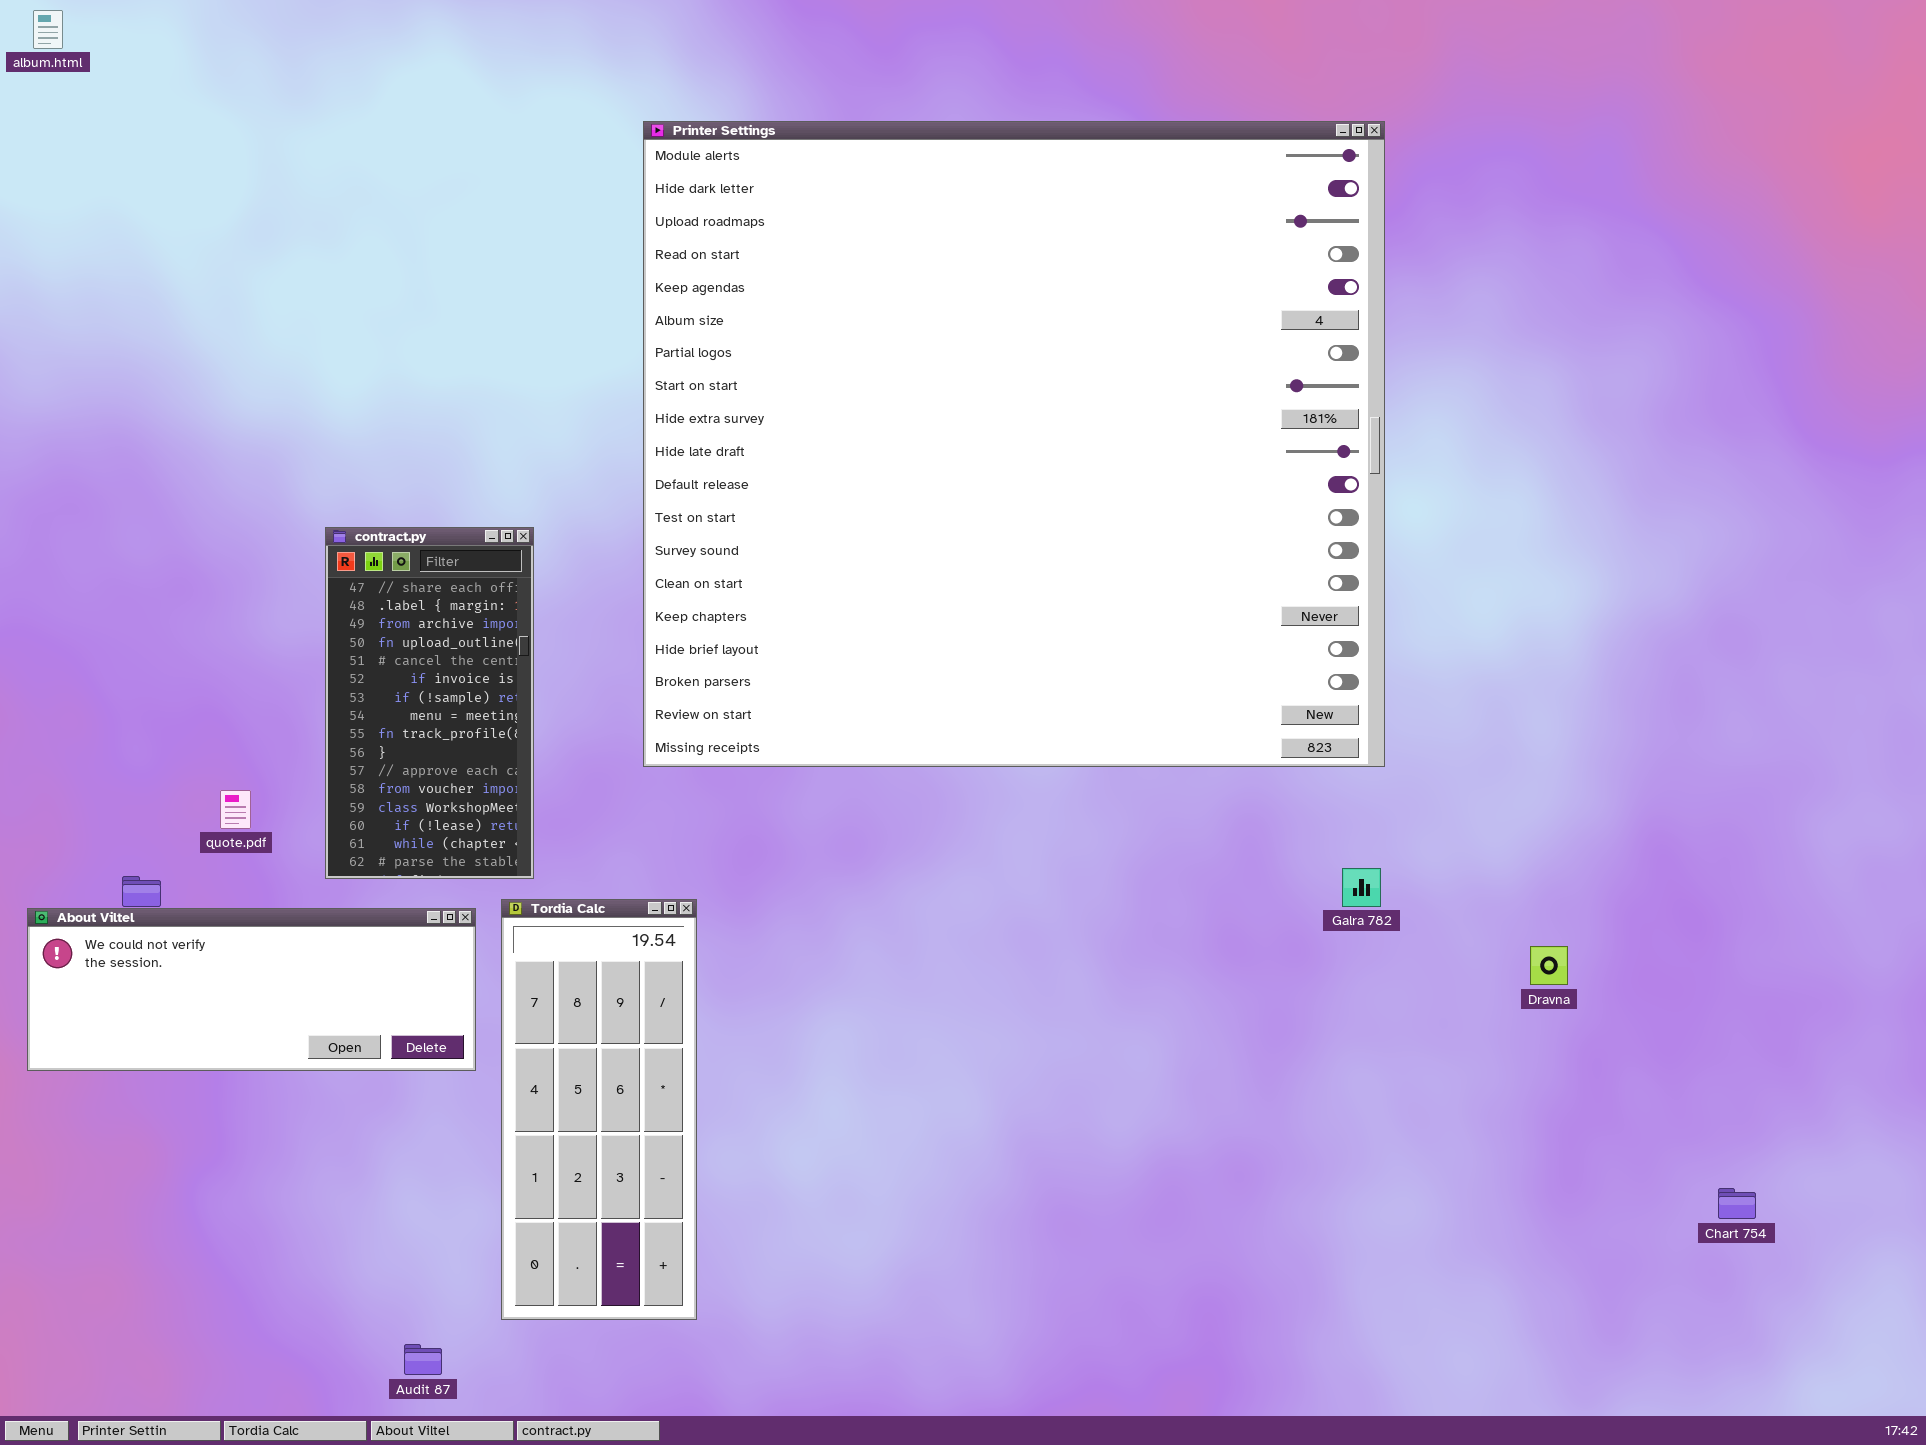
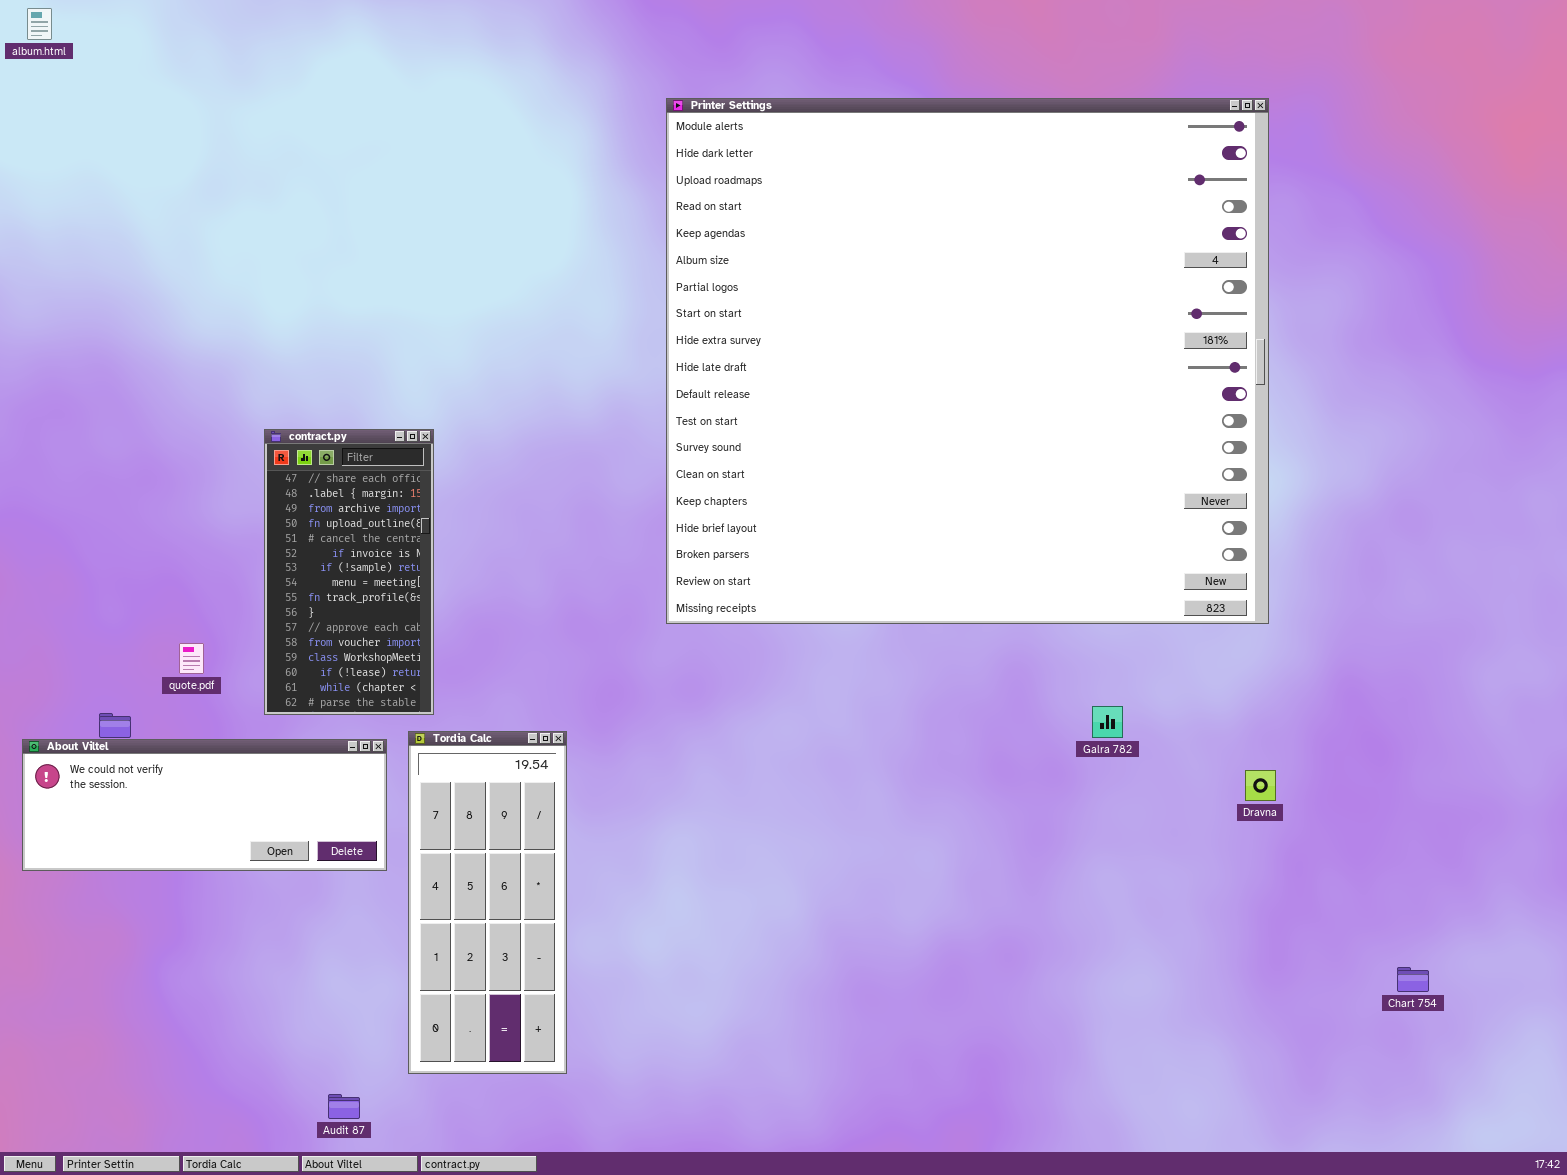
Printer Settings: [643,121,1385,767] -> [666,98,1269,624], moved

